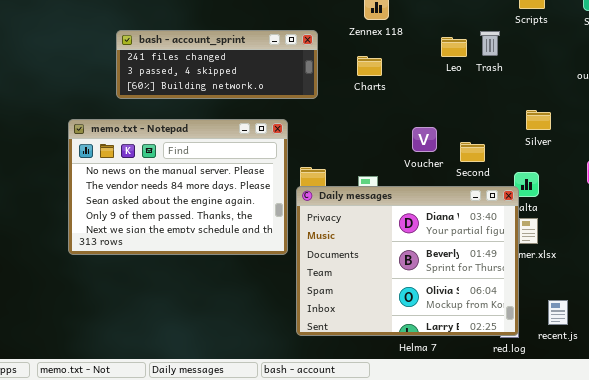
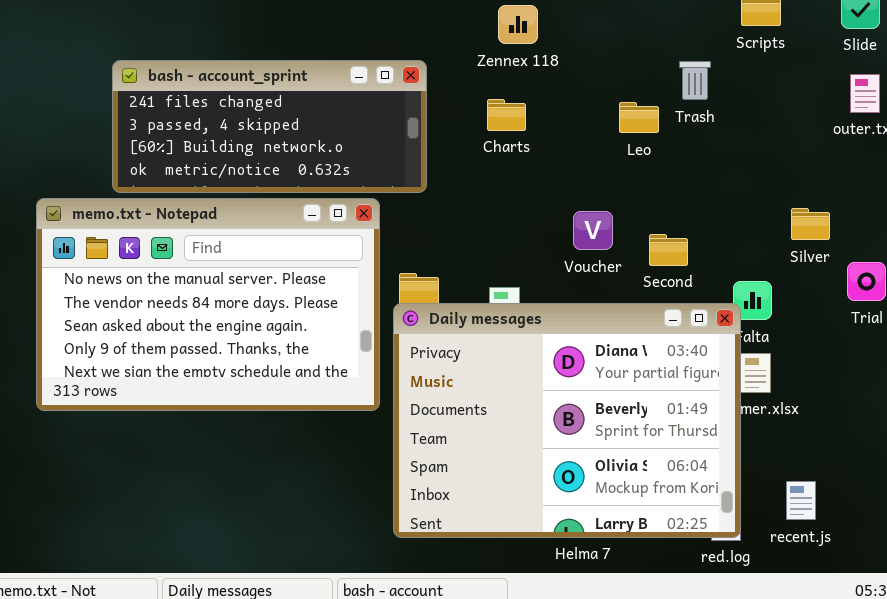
bash - account_sprint: [116,30,318,99] -> [112,60,427,193], resized
Leo: [441,37,467,57] -> [619,102,659,133], moved
Silver: [526,110,551,130] -> [791,208,830,240], moved

